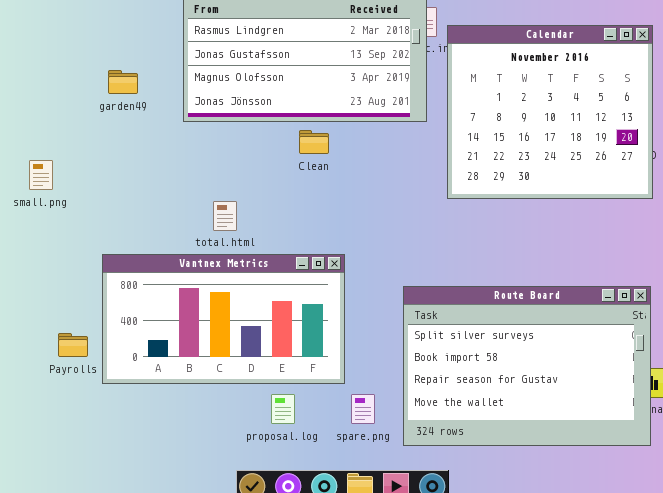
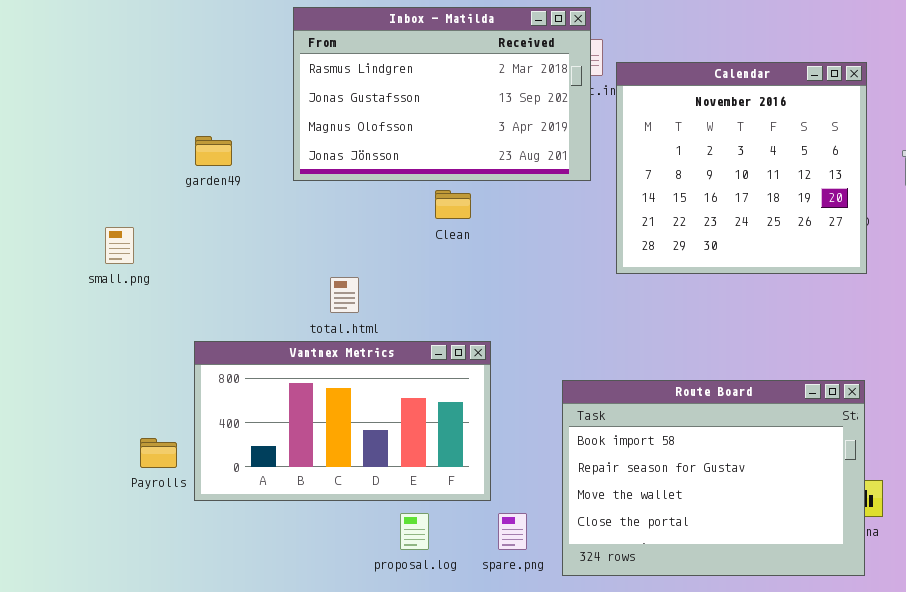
garden49: [108,70,138,94] -> [195,136,232,166], moved
Route Board: [403,286,651,446] -> [562,380,865,576], scrolled down 1 row

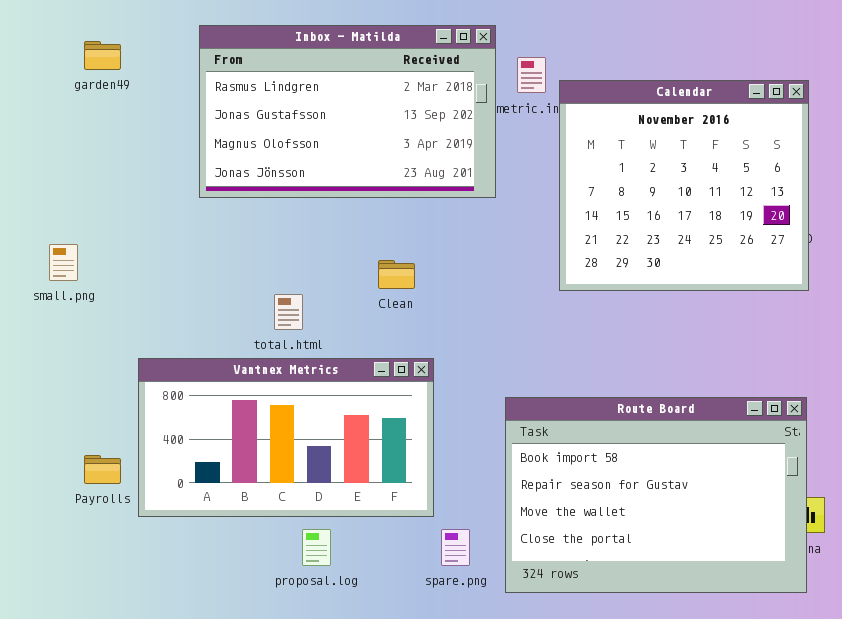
Inbox - Matilda: [293,7,591,181] -> [199,25,496,198], moved
garden49: [195,136,232,166] -> [84,41,121,70], moved
Clean: [435,190,471,219] -> [378,260,415,289], moved
proposal.log: [400,513,429,550] -> [302,529,331,566], moved

